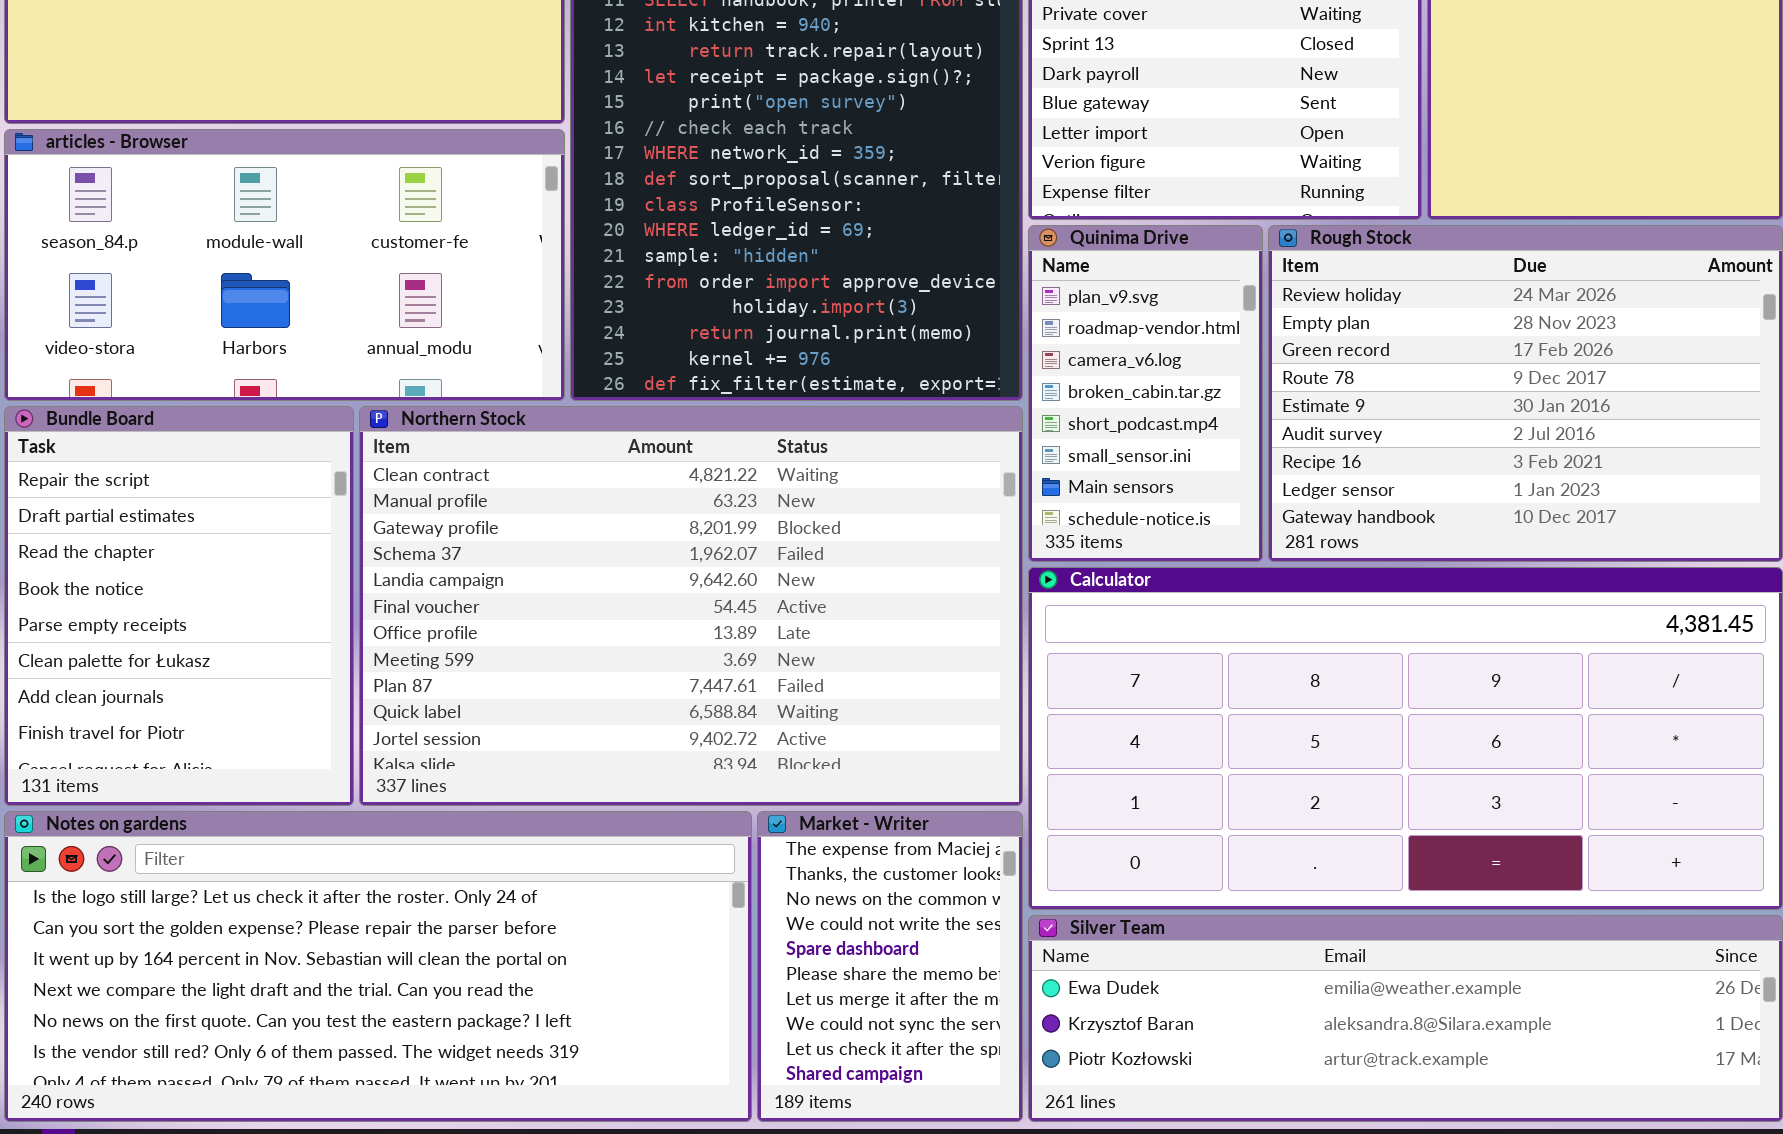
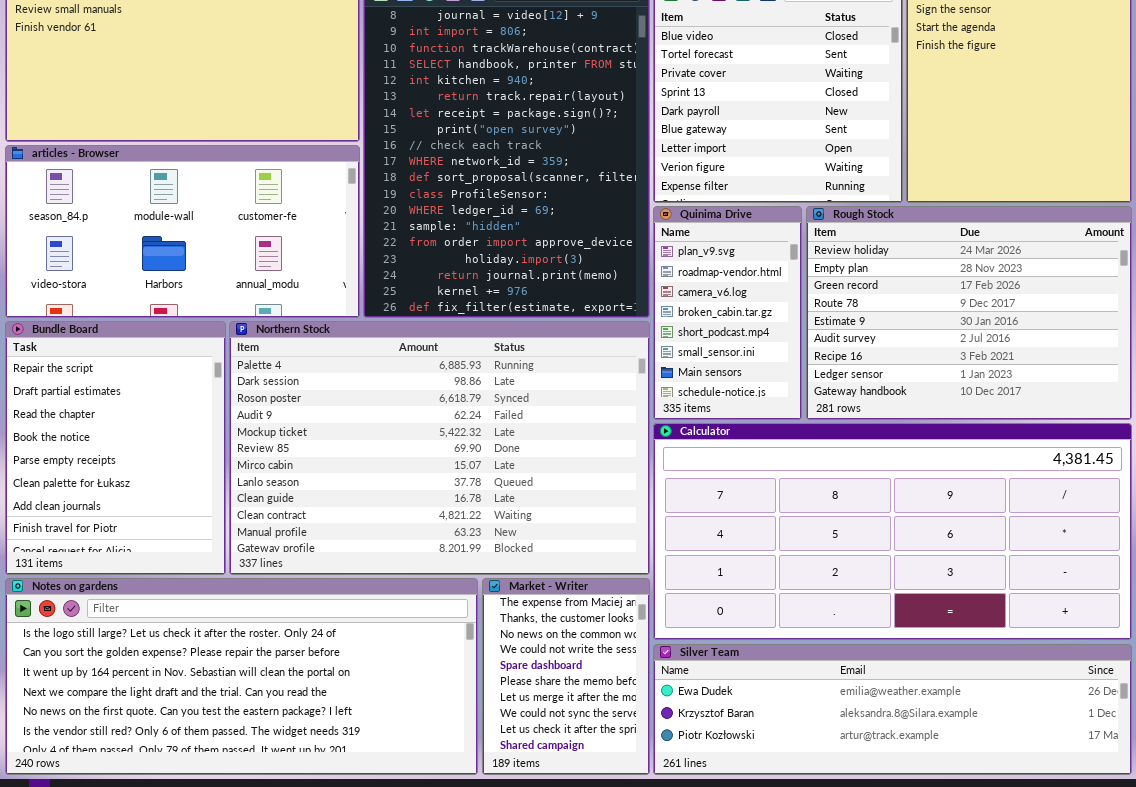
Northern Stock: [359,406,1023,806] -> [229,321,650,575], scrolled up 9 rows

